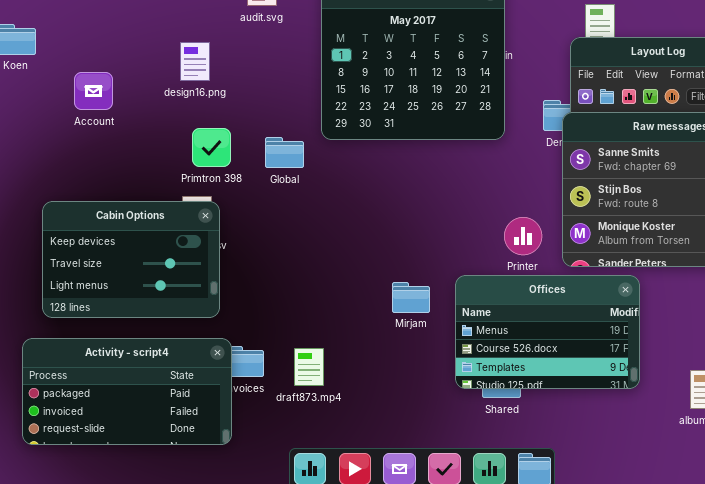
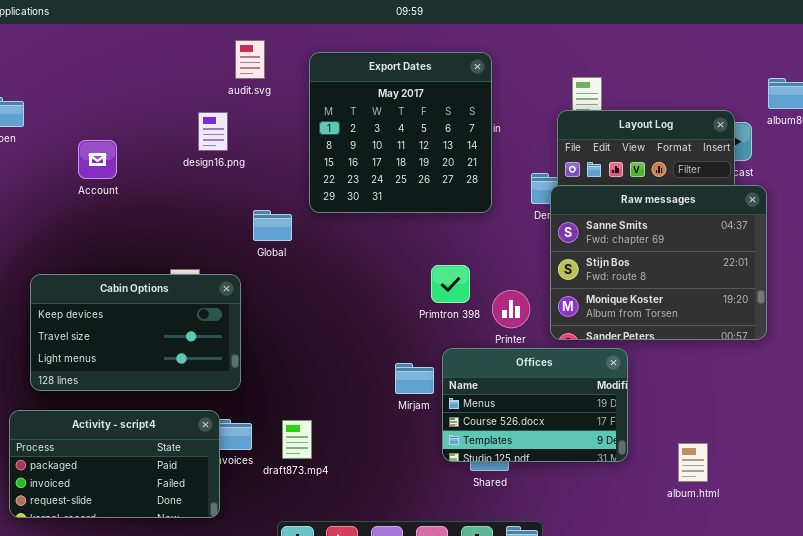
design16.png: [180,42,210,81] -> [198,112,228,151], moved
Account: [74,72,113,110] -> [78,140,117,179], moved
Primtron 398: [192,128,231,167] -> [431,265,470,303], moved
Cabin Options: [42,201,220,318] -> [30,274,241,391], resized
Mirjam: [392,282,430,313] -> [395,363,434,394], moved

